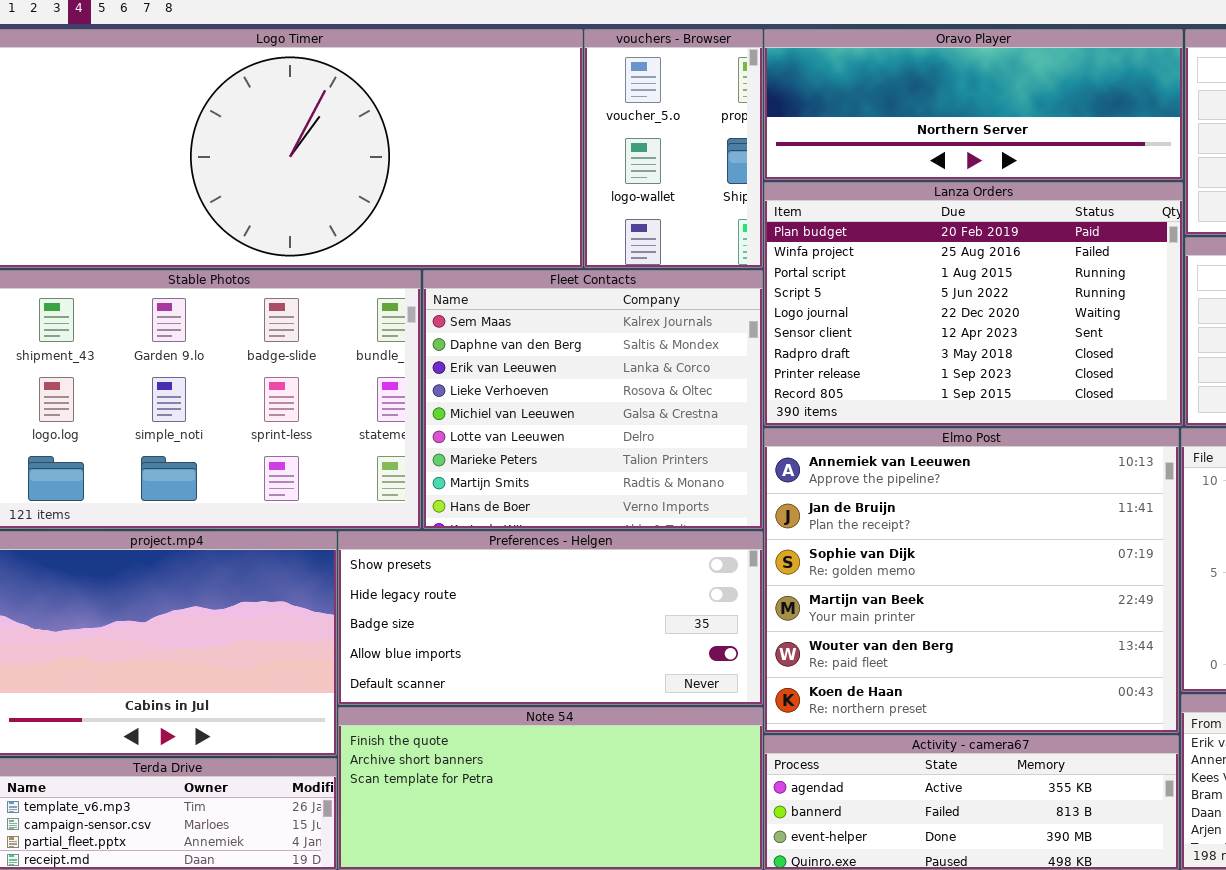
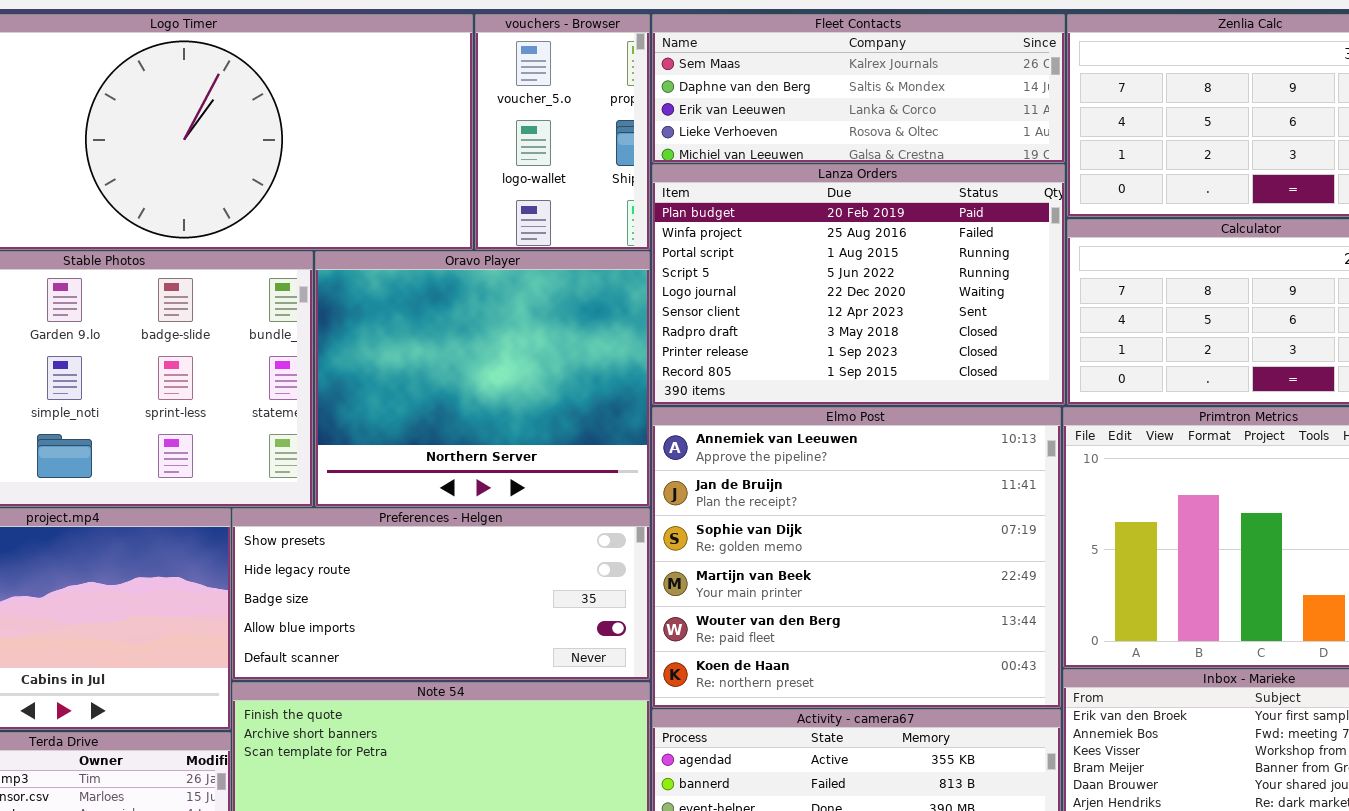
Oravo Player: [764,29,1183,180] -> [315,251,650,507], moved, resized
Fleet Contacts: [423,270,763,529] -> [652,14,1065,163], moved, resized

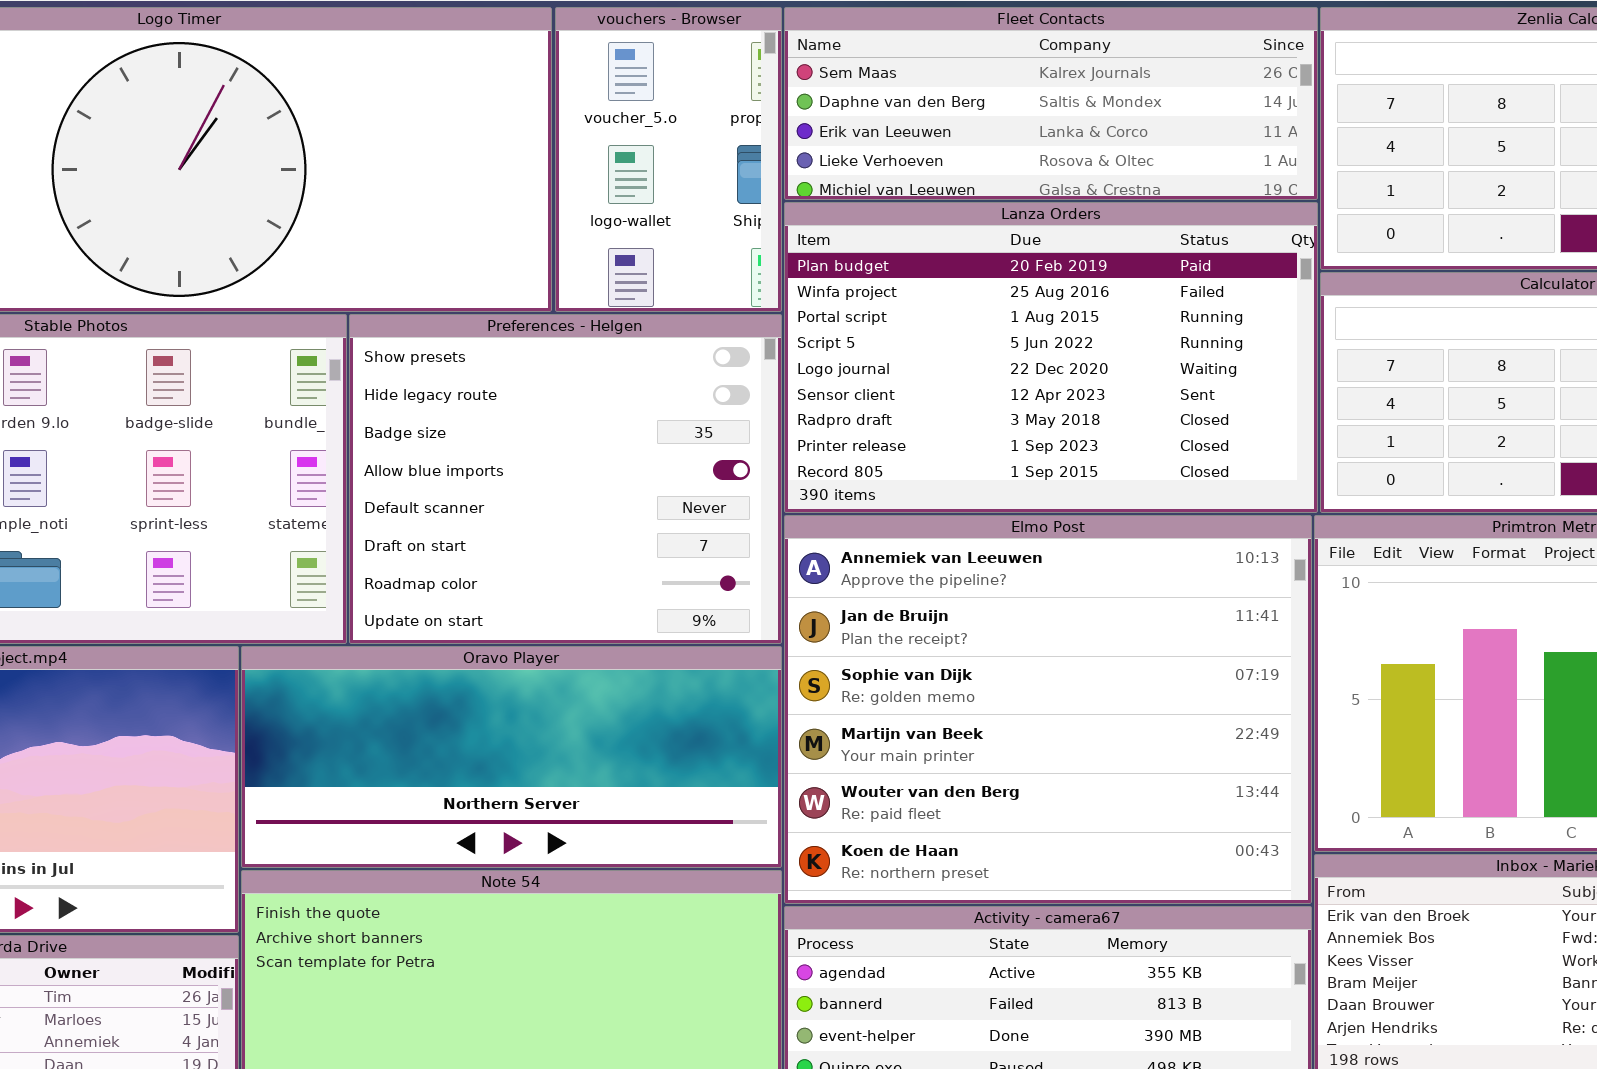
Oravo Player: [315,251,650,507] -> [241,646,782,868], moved, resized
Preferences - Helgen: [232,508,650,680] -> [349,314,782,644], moved, resized

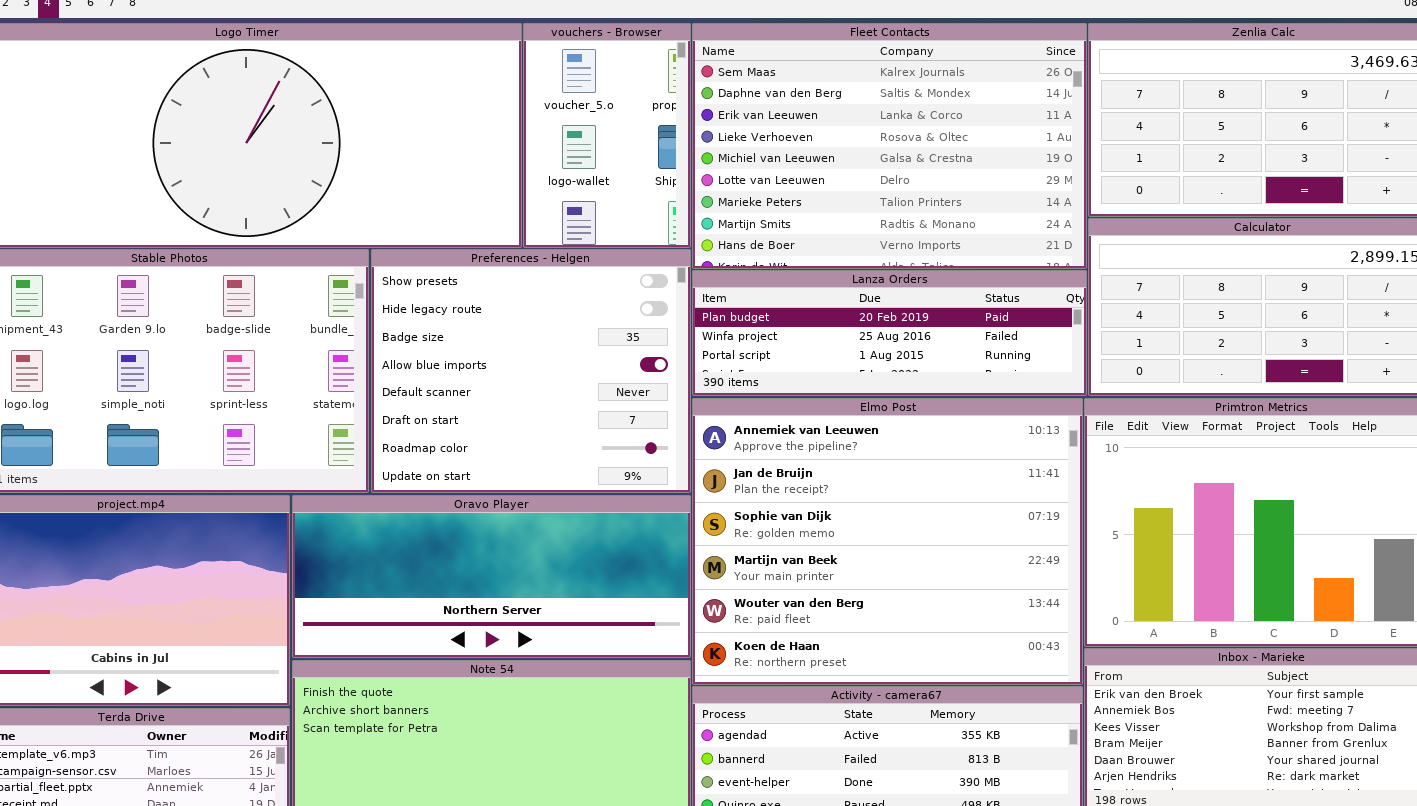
Fleet Contacts: [784,7,1318,200] -> [692,23,1087,269], resized
Lanza Orders: [784,202,1318,513] -> [692,270,1087,396], resized

